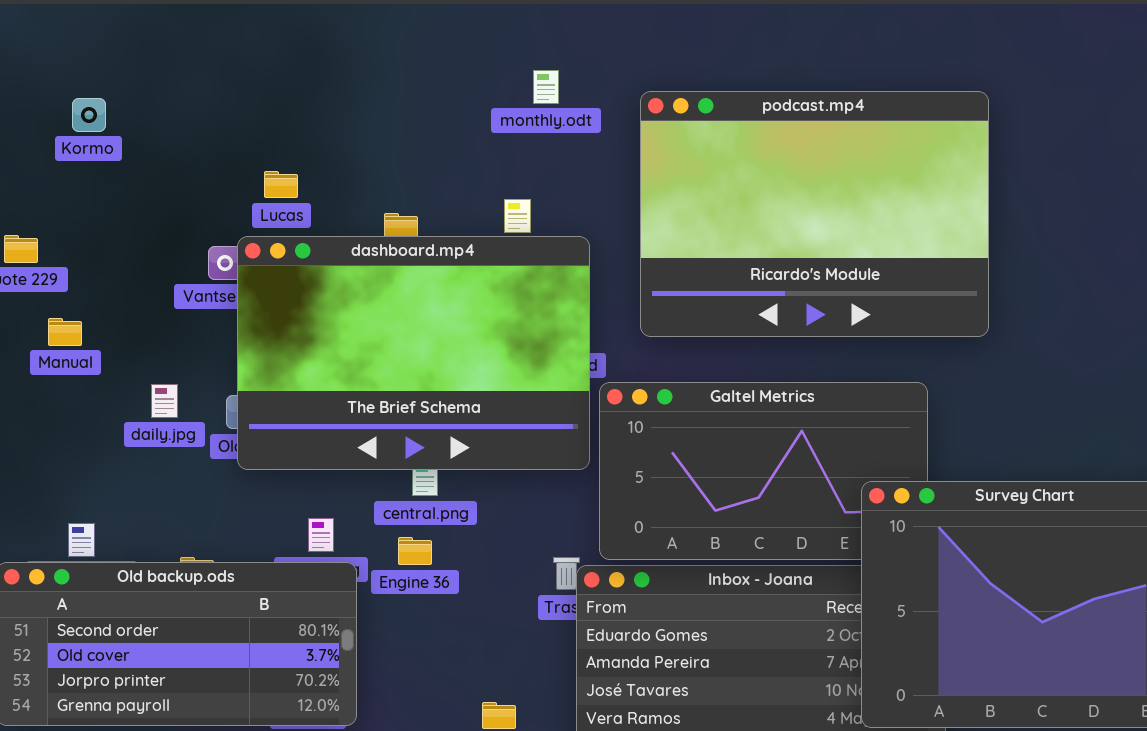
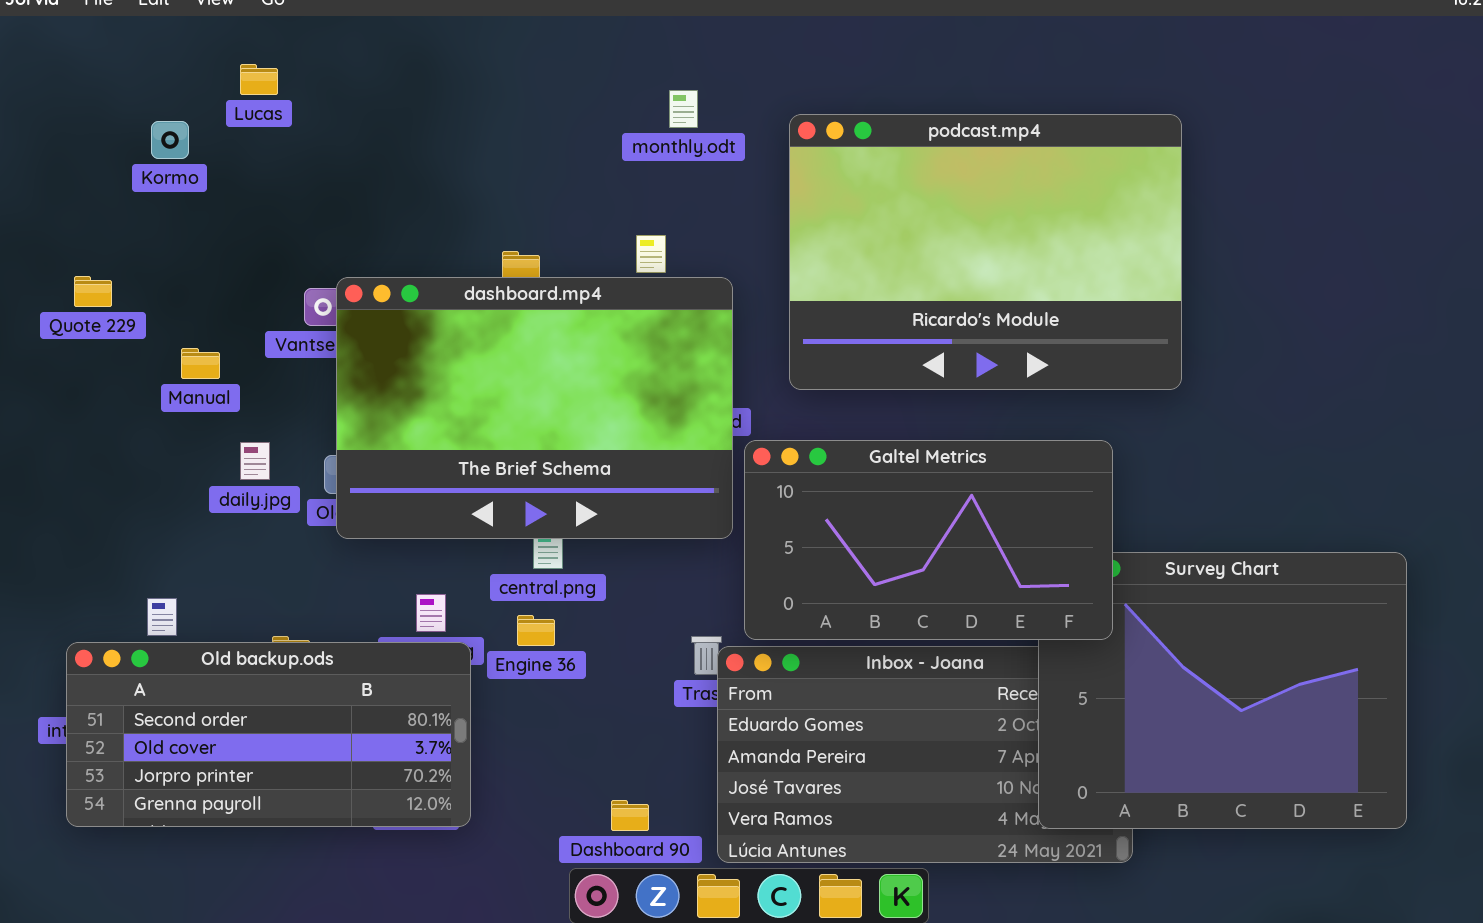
Lucas: [264,171,298,198] -> [240,64,278,95], moved
Manual: [48,318,82,346] -> [181,348,220,379], moved
Galtel Metrics: [599,382,928,560] -> [744,440,1113,640], raised

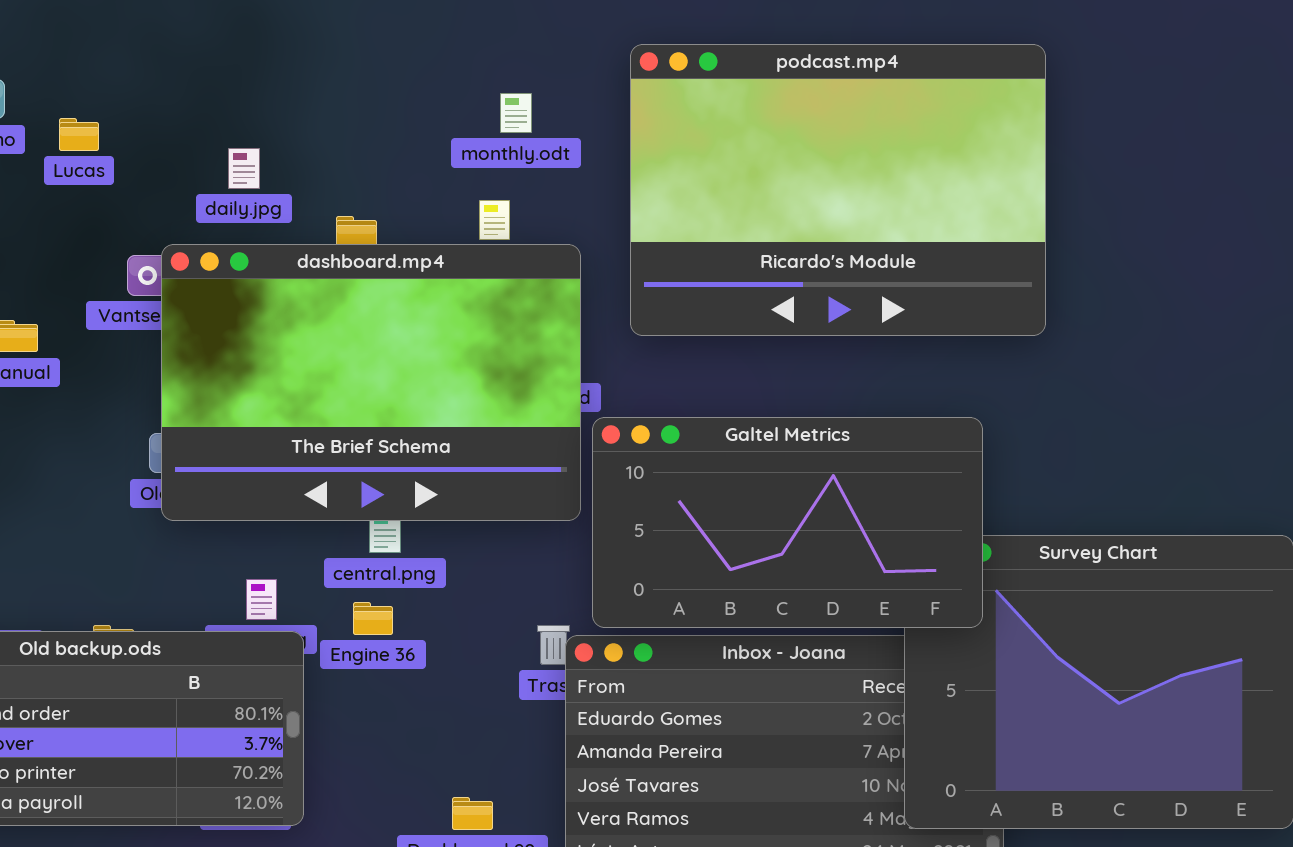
Lucas: [240,64,278,95] -> [59,118,99,151], moved
monthly.odt: [669,90,698,128] -> [500,93,532,133], moved
podcast.mp4: [789,114,1182,390] -> [630,44,1046,336], moved
daily.jpg: [240,442,270,480] -> [228,148,260,189], moved

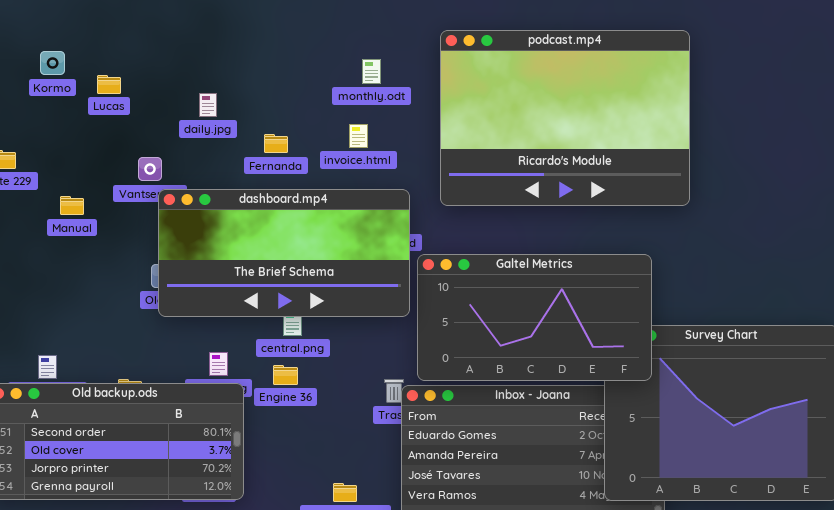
dashboard.mp4: [161,244,581,521] -> [158,189,410,317], resized

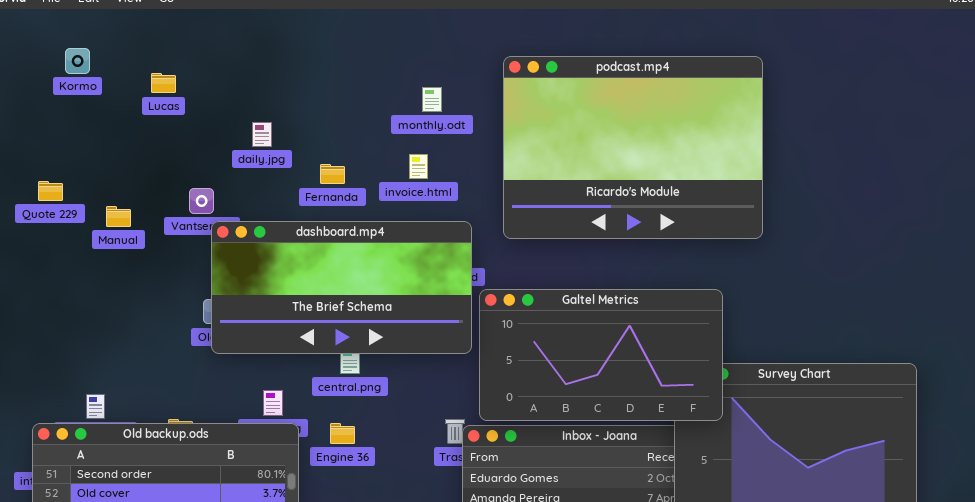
Kormo: [40,51,65,75] -> [65,48,90,74], moved
Lucas: [97,75,121,94] -> [151,73,176,93], moved
Manual: [60,196,84,215] -> [106,206,131,227], moved
Engine 36: [273,365,298,385] -> [330,423,355,444], moved

